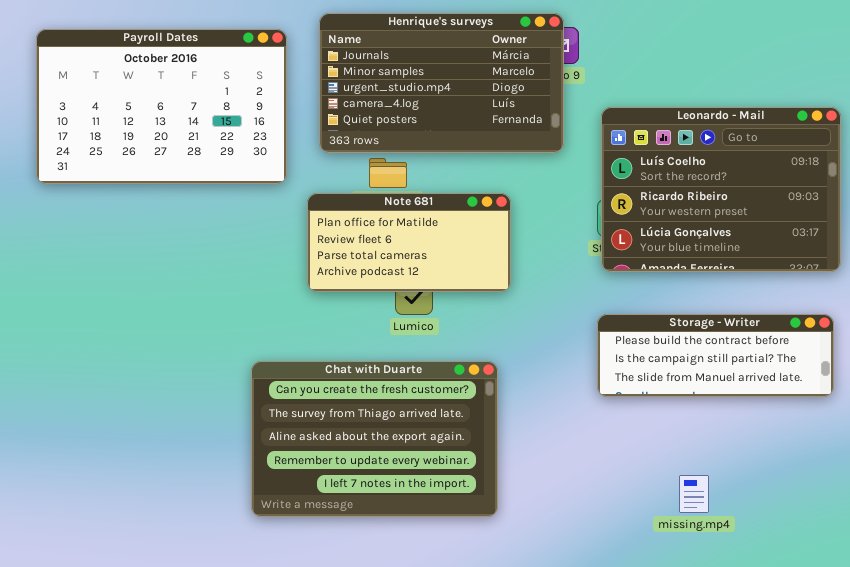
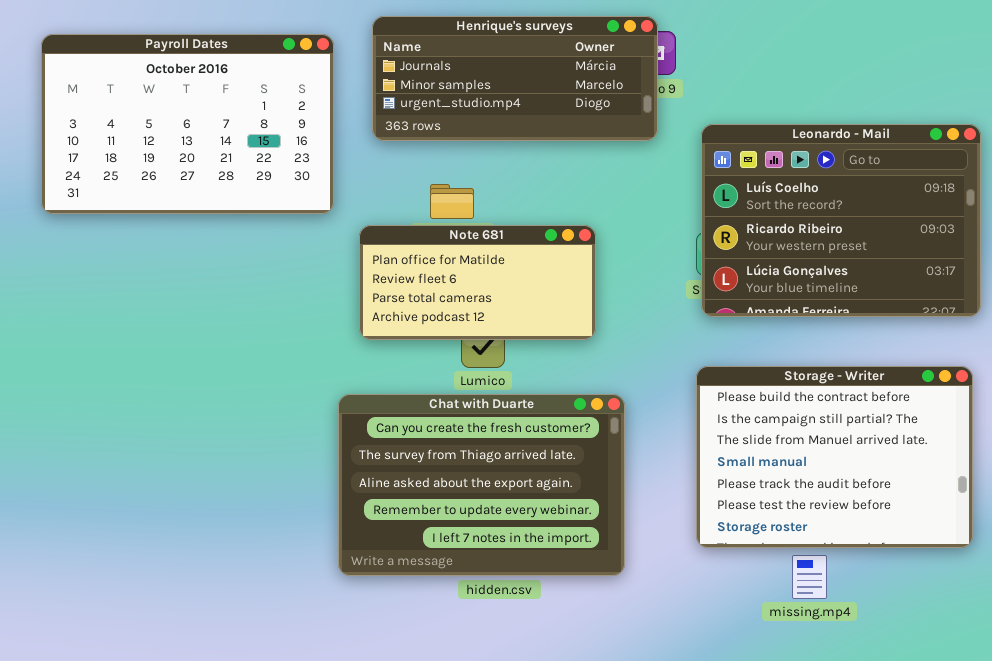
Henrique's surveys: [319,13,564,153] -> [372,16,658,141], resized
Storage - Writer: [597,314,834,397] -> [696,366,973,548], resized
Chat with Duarte: [251,361,498,517] -> [338,394,625,576], moved

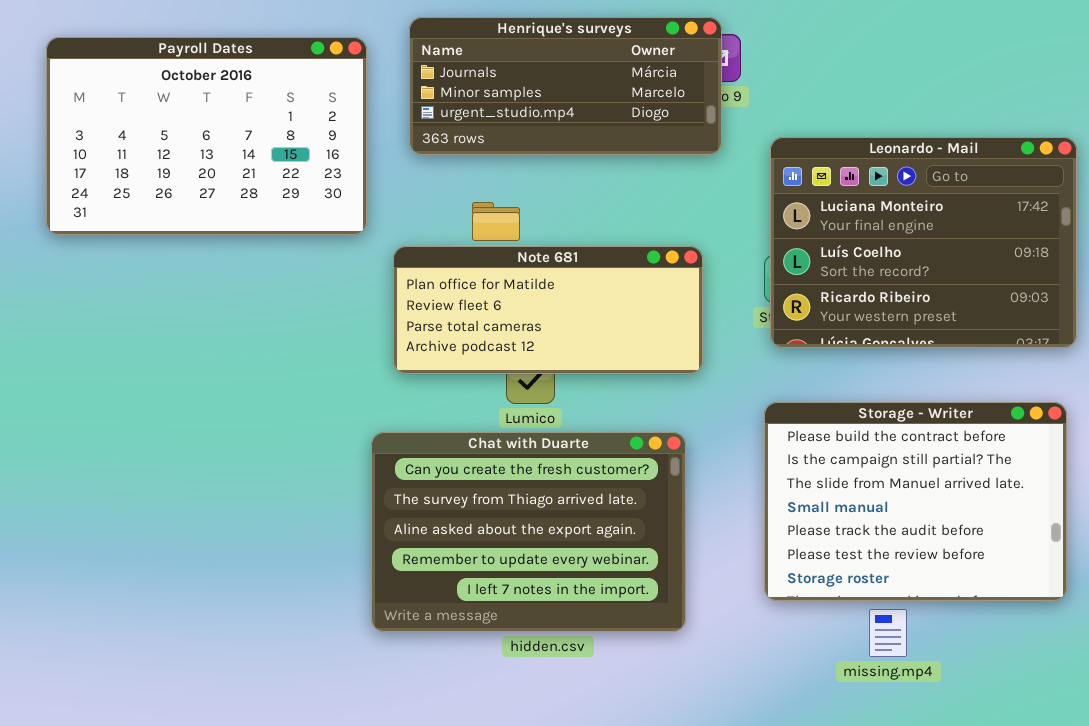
Leonardo - Mail: [701,124,981,317] -> [770,137,1077,348], scrolled up 1 row
Note 681: [359,225,596,340] -> [393,246,703,374], resized

